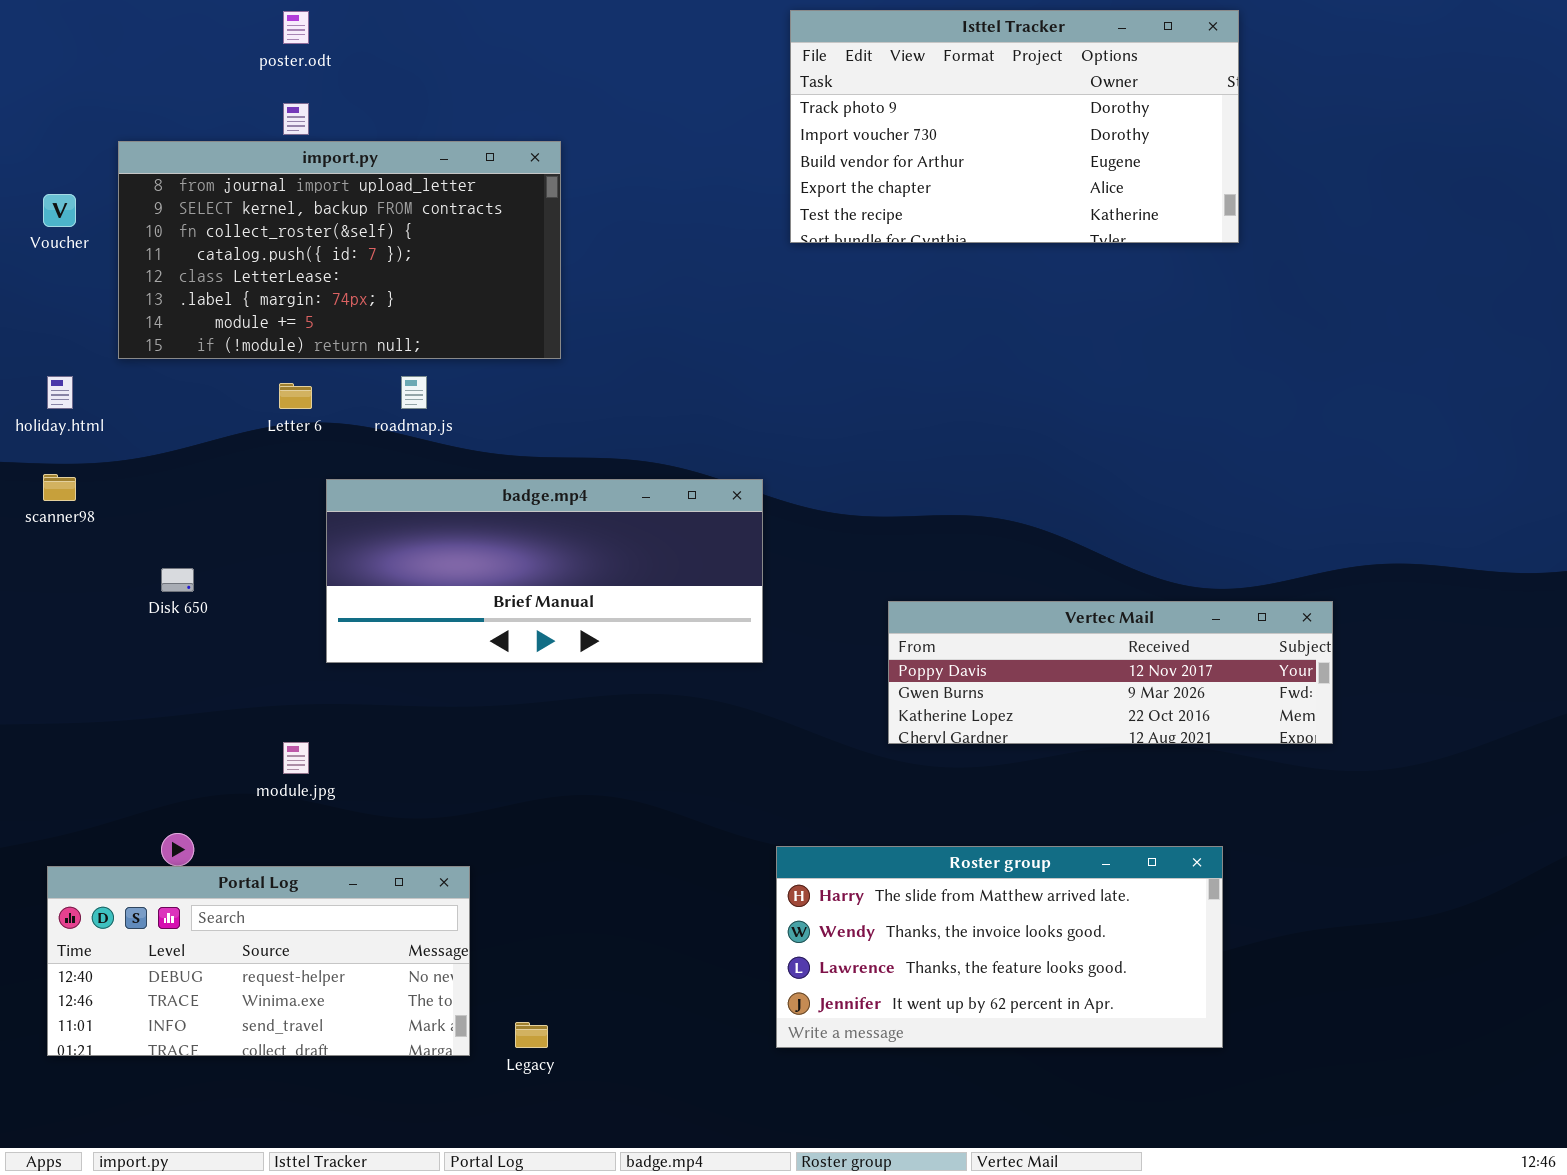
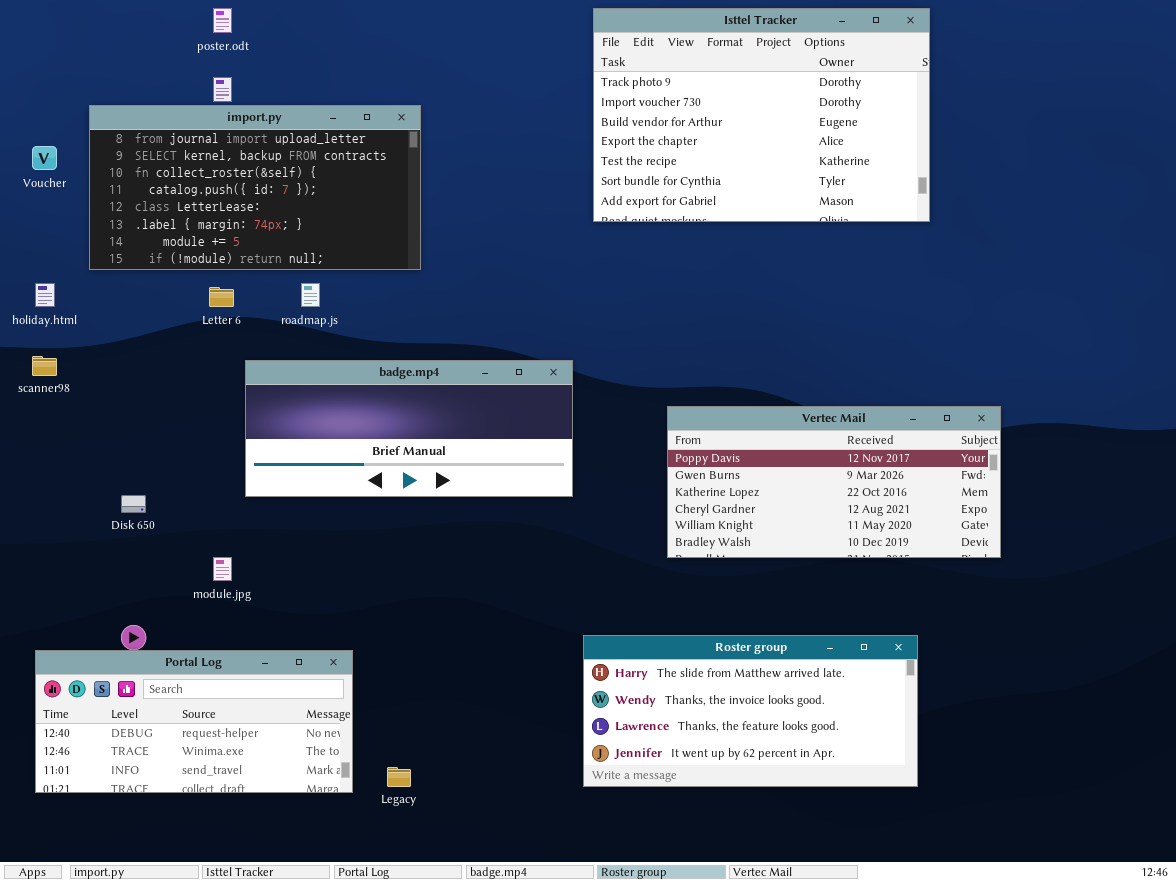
Isttel Tracker: [790,10,1239,243] -> [593,8,930,222], resized
Disk 650: [161,568,194,592] -> [121,495,146,513], moved
Vertec Mail: [888,601,1333,744] -> [667,406,1001,558], resized

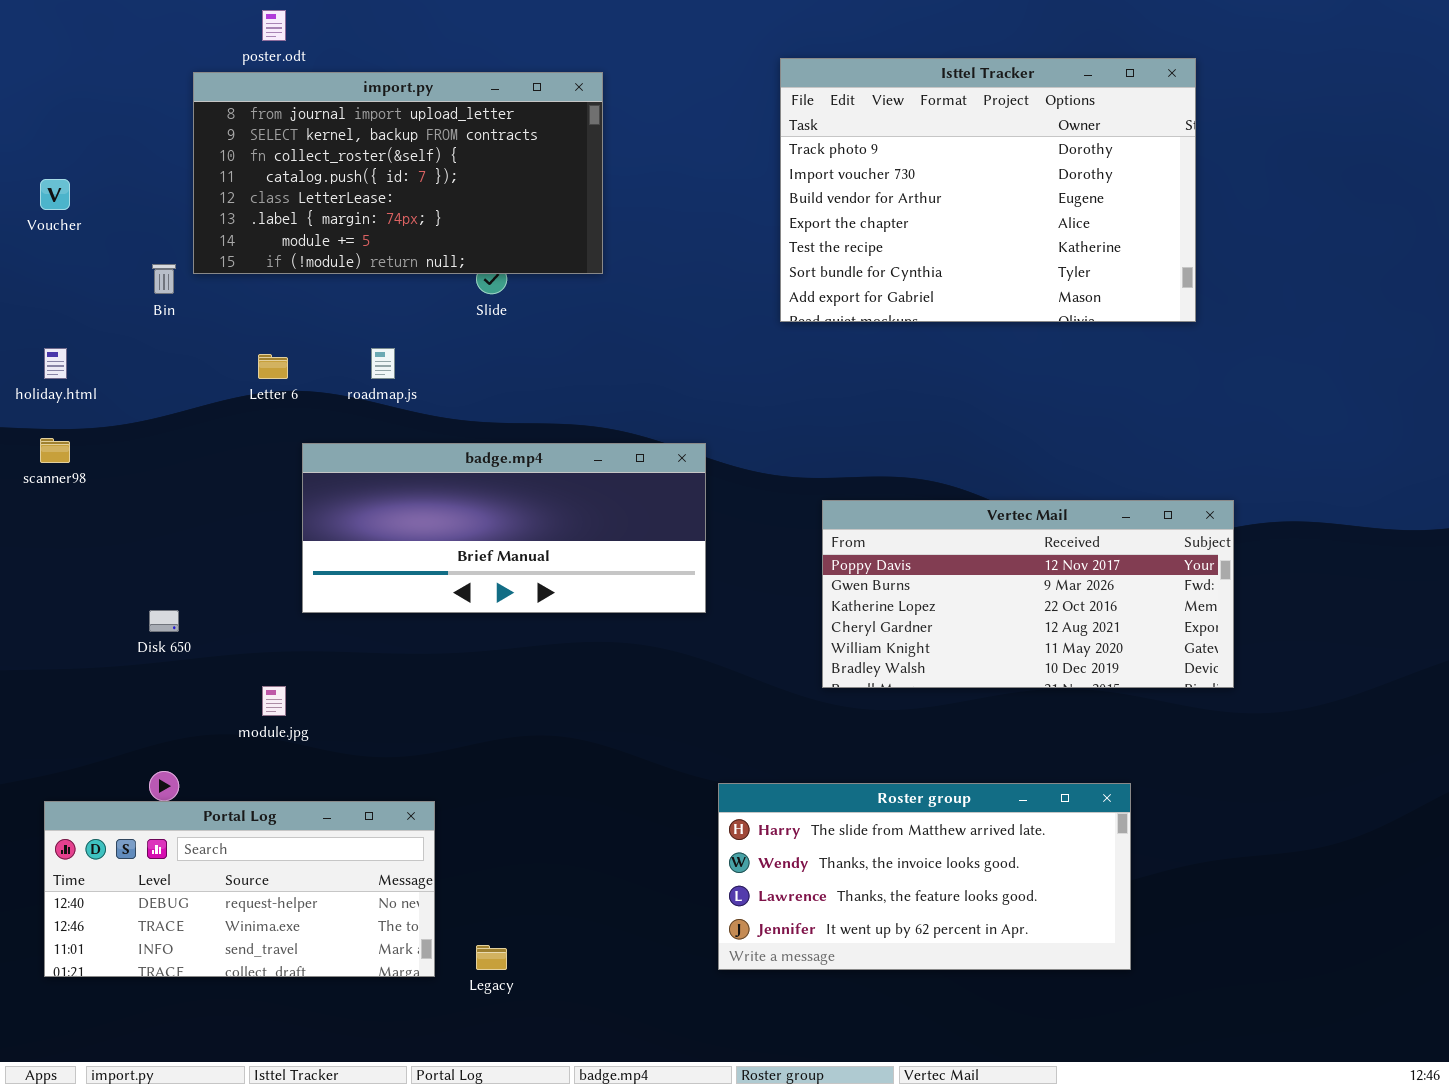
Isttel Tracker: [593,8,930,222] -> [780,58,1196,322], moved
import.py: [89,105,421,270] -> [193,72,603,274], moved

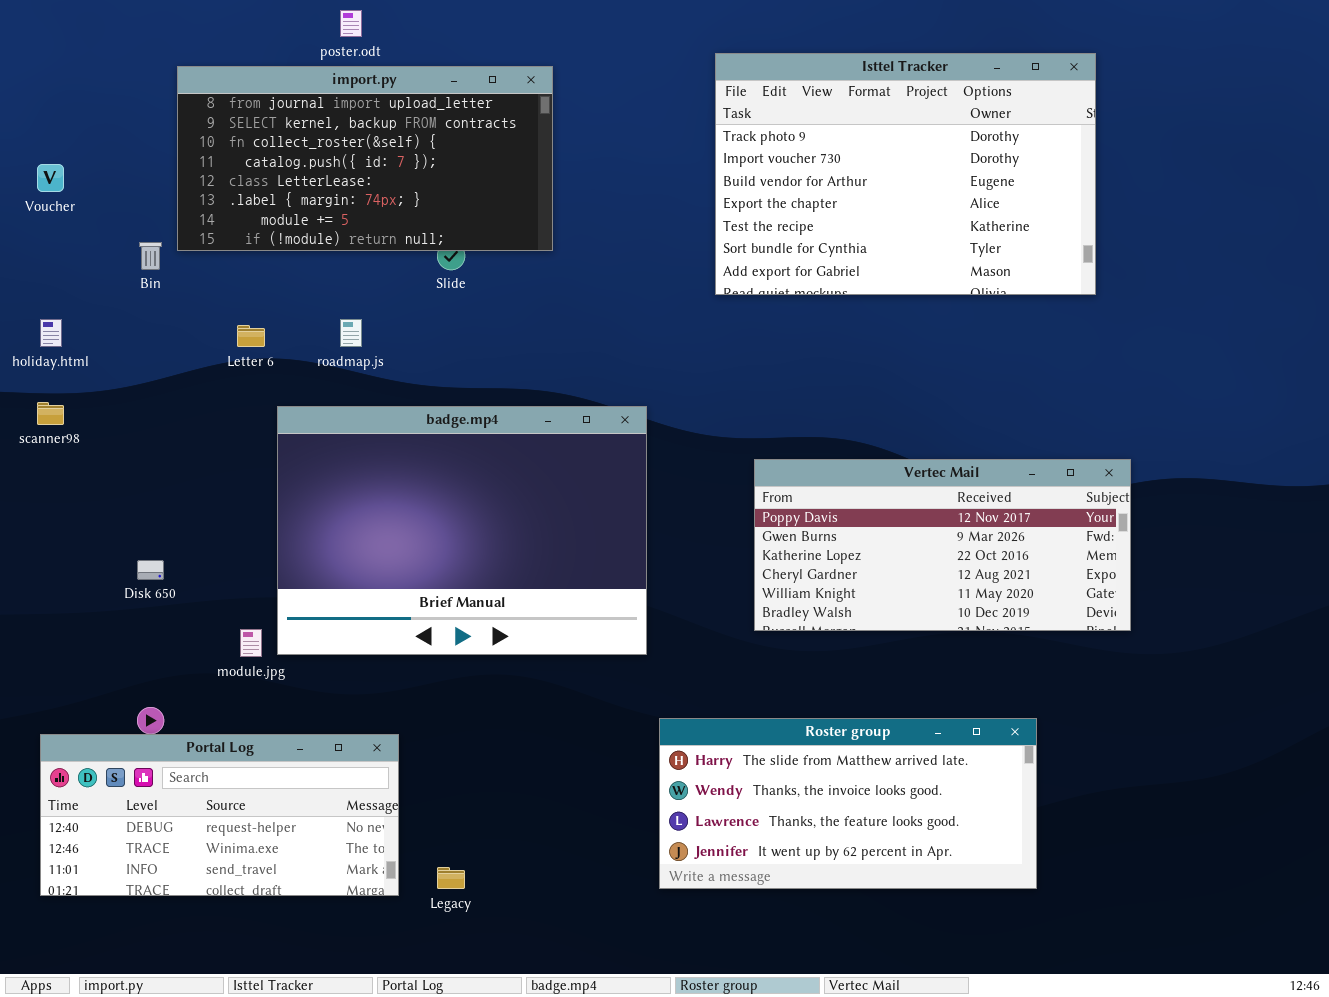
poster.odt: [262,10,286,41] -> [340,10,362,37], moved
badge.mp4: [302,443,706,613] -> [277,406,647,655], resized

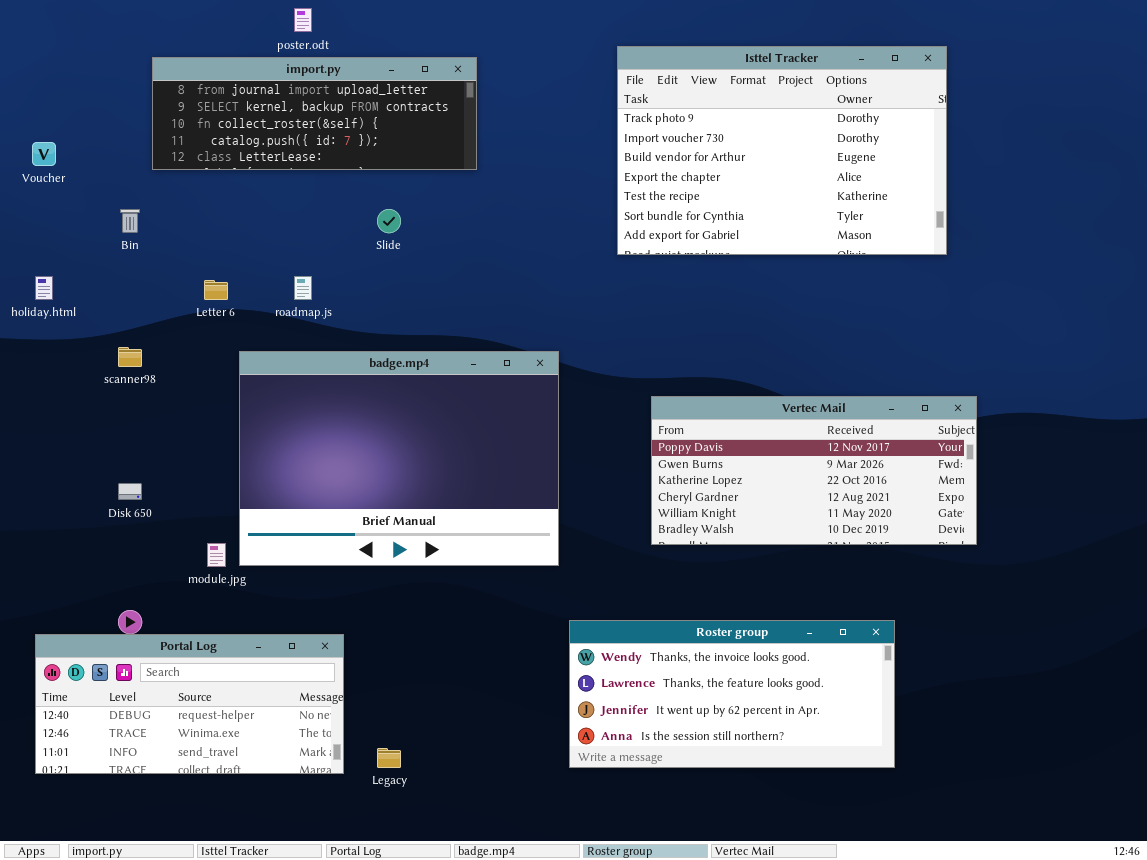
import.py: [177,66,553,251] -> [152,57,477,170], resized
scanner98: [37,402,64,425] -> [118,347,142,367], moved
Roster group: [659,718,1037,889] -> [569,620,895,768], scrolled down 1 row

